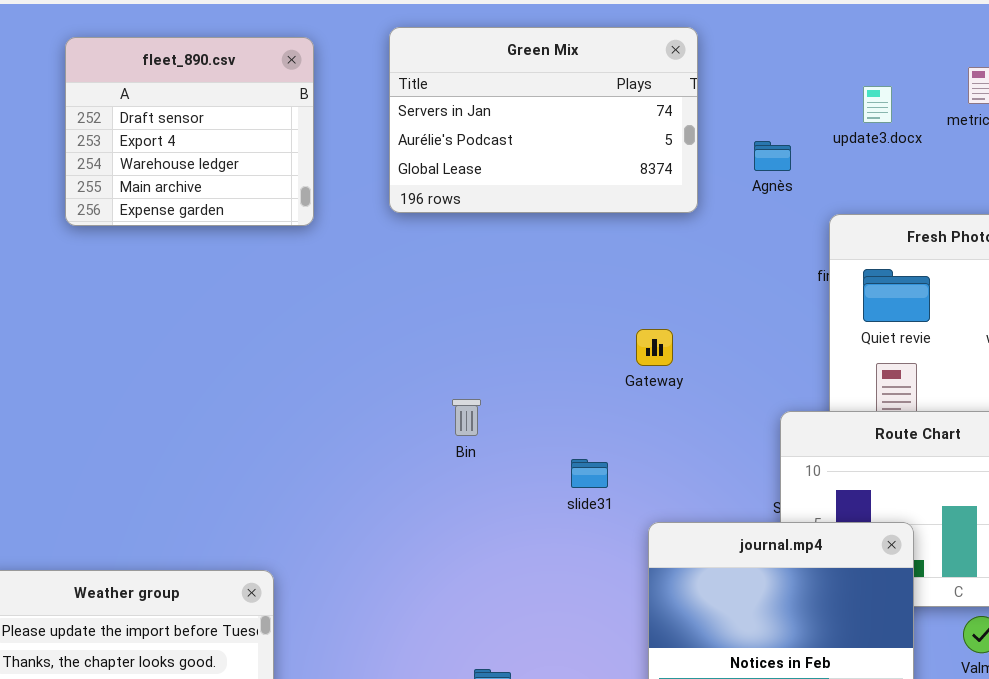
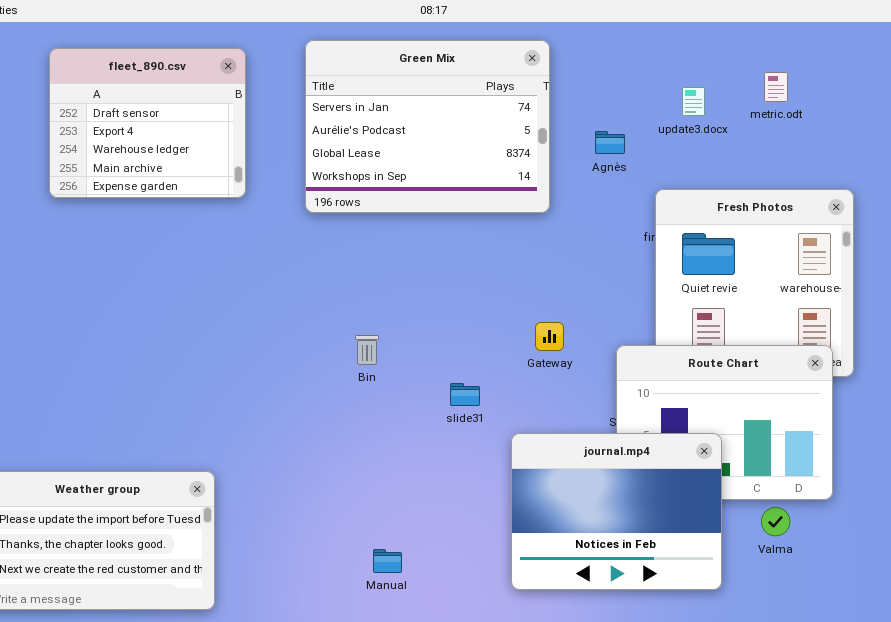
Green Mix: [389,27,698,213] -> [305,40,550,213], resized
Gateway: [636,329,673,366] -> [535,322,564,351], moved

